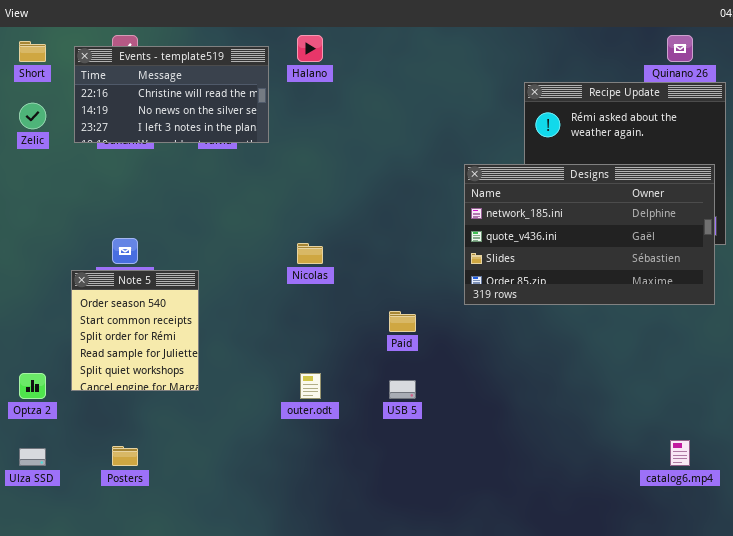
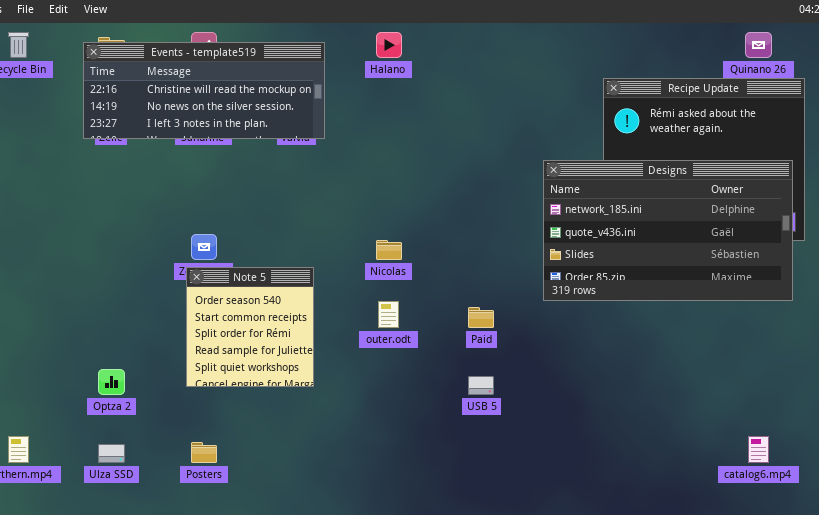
Events - template519: [74,46,269,143] -> [83,42,325,139], moved, resized
Note 5: [71,270,199,391] -> [186,267,314,387], moved
outer.odt: [300,373,321,399] -> [378,301,399,328], moved

